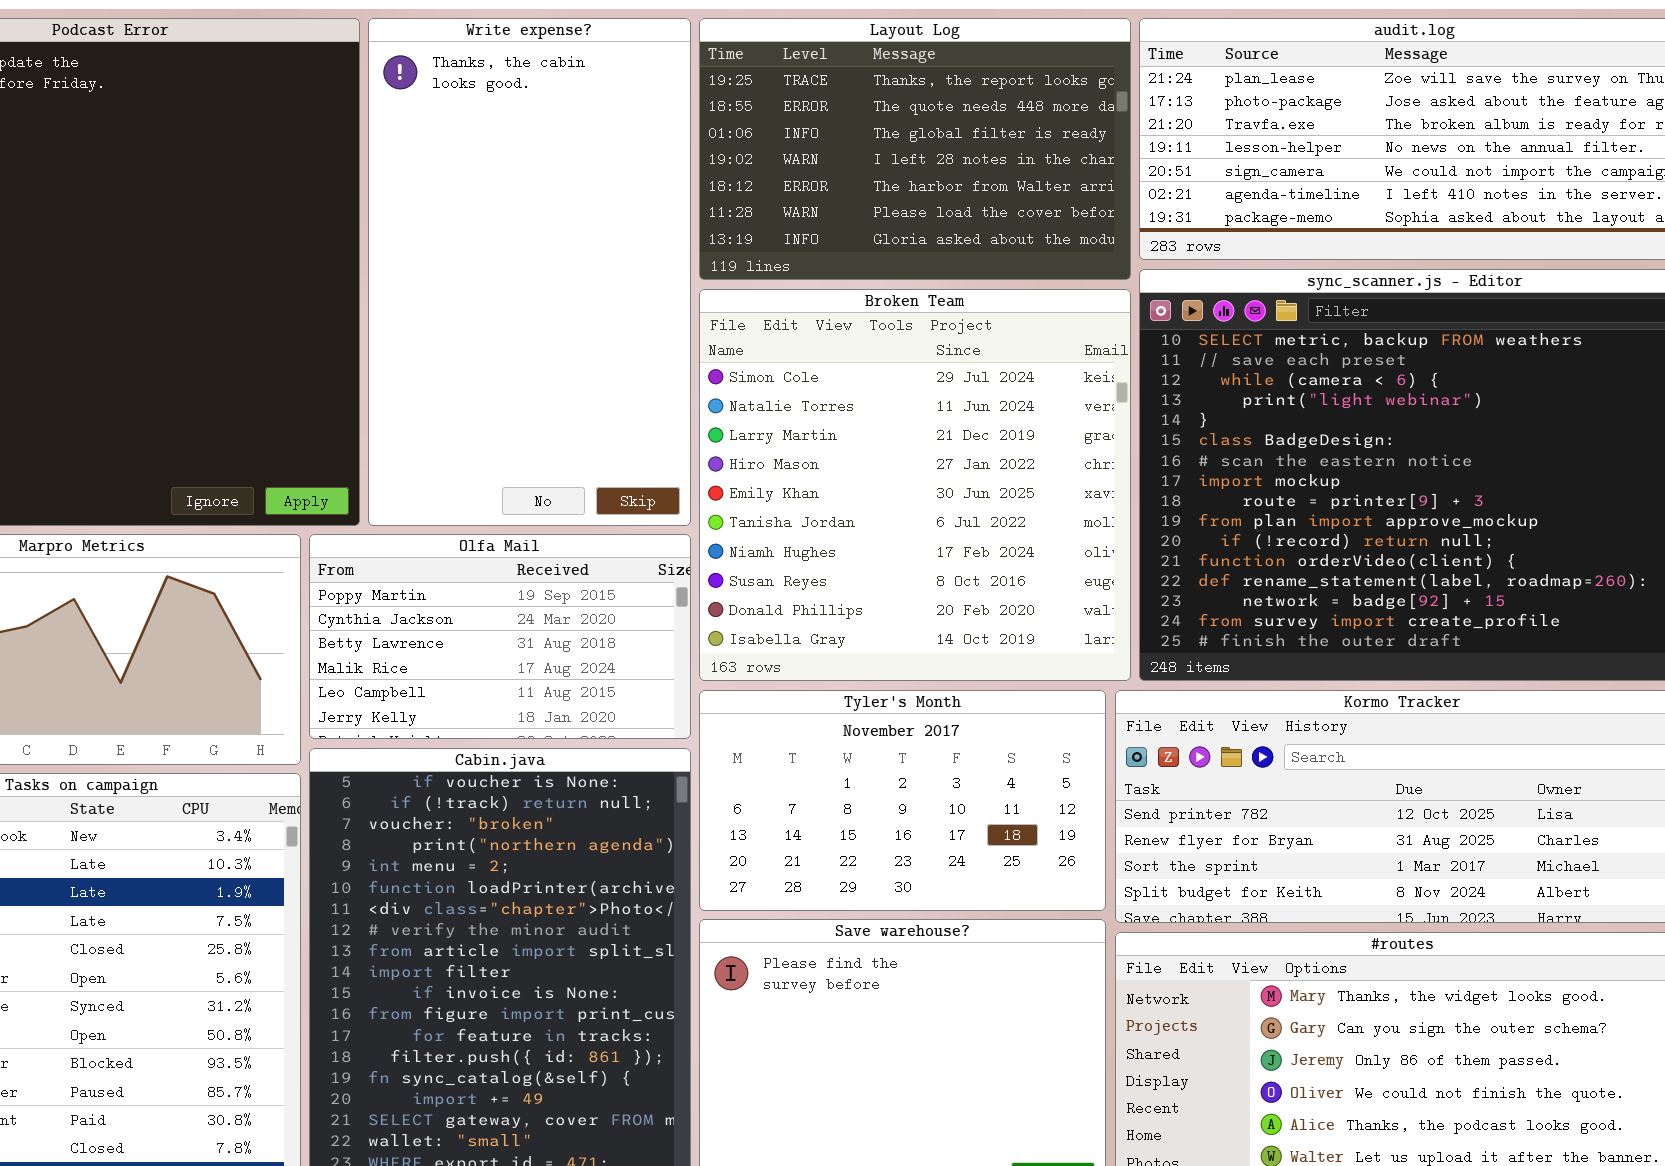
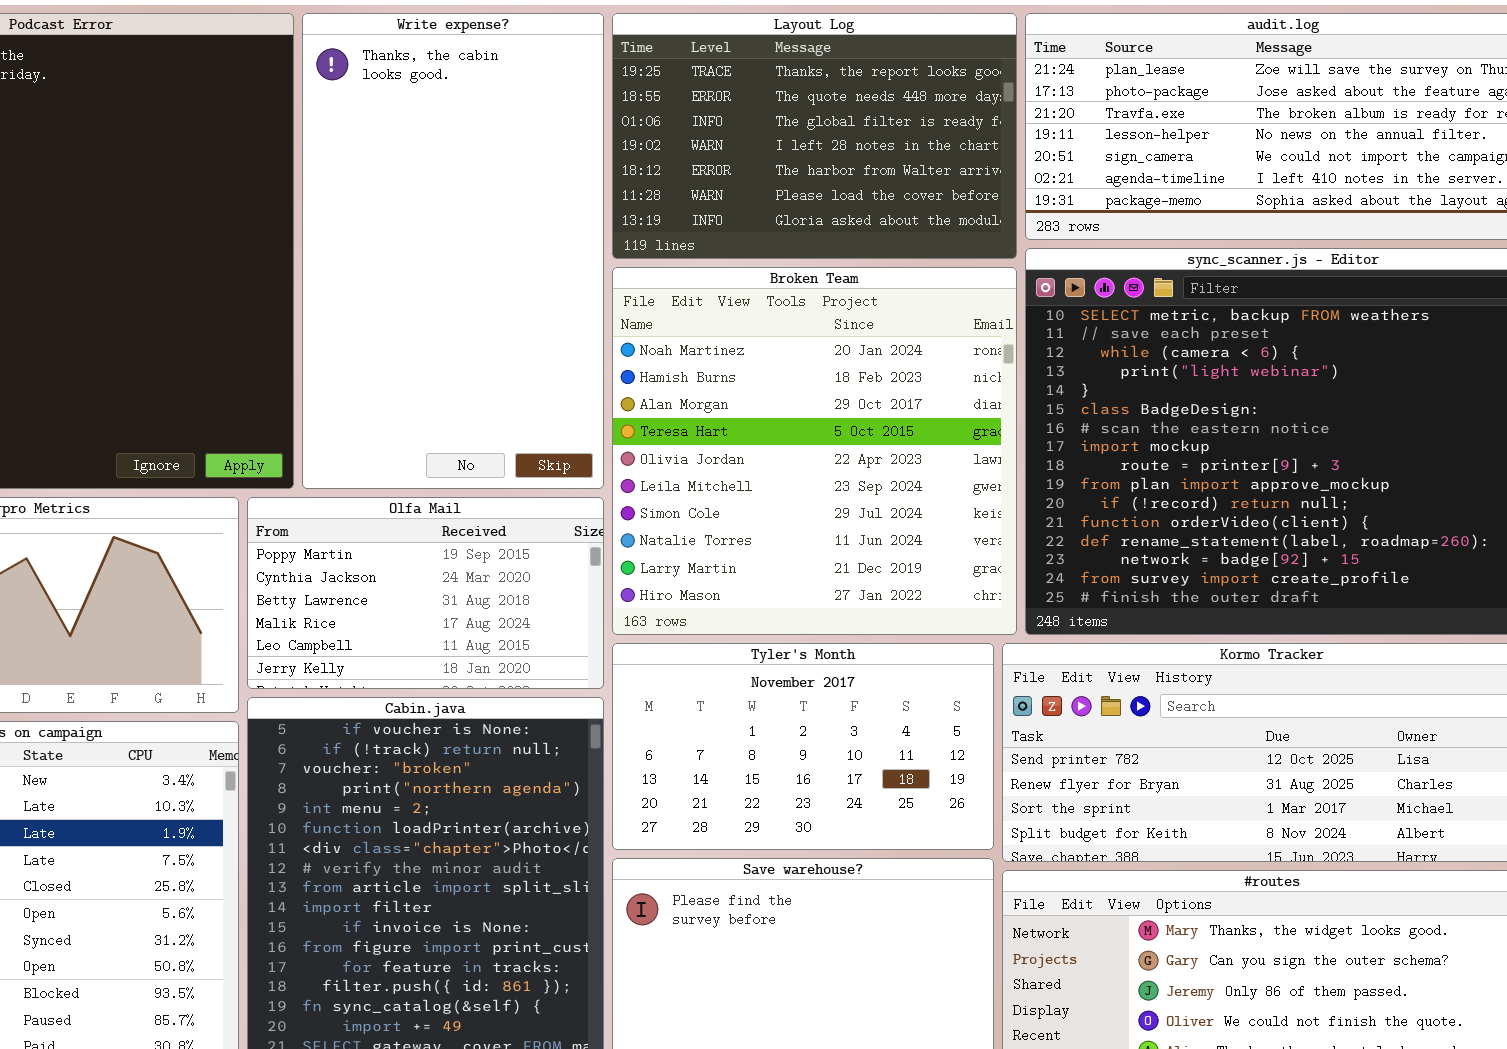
Broken Team: [699,289,1131,681] -> [612,267,1017,635], scrolled up 6 rows

